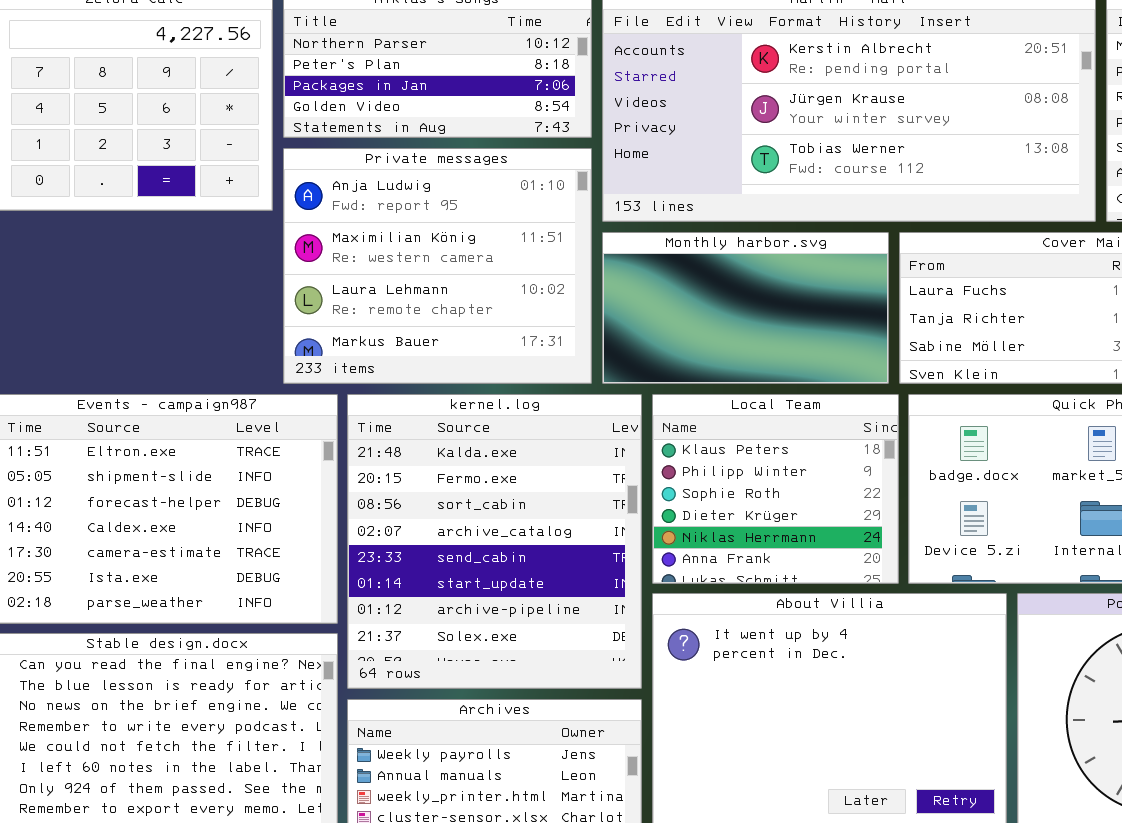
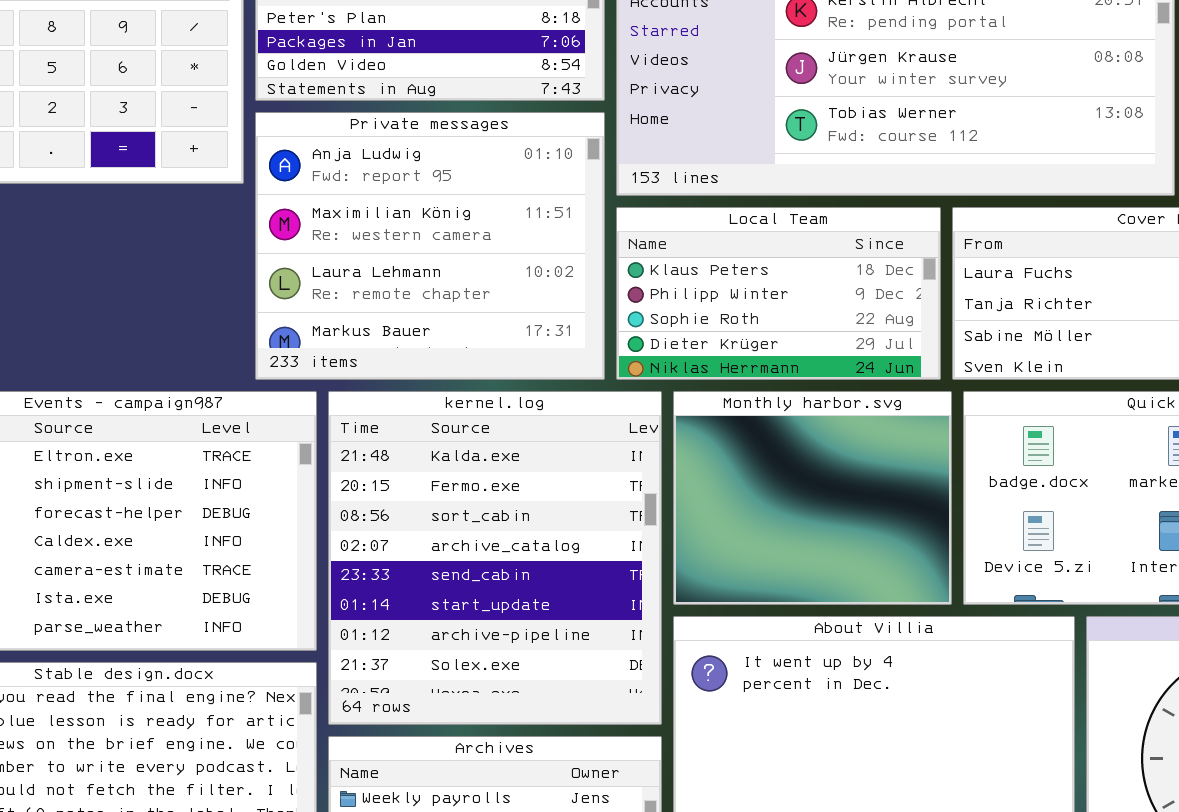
Monthly harbor.svg: [602,232,889,384] -> [673,391,952,605], moved, resized
Local Team: [652,394,899,584] -> [616,207,941,380], moved, resized

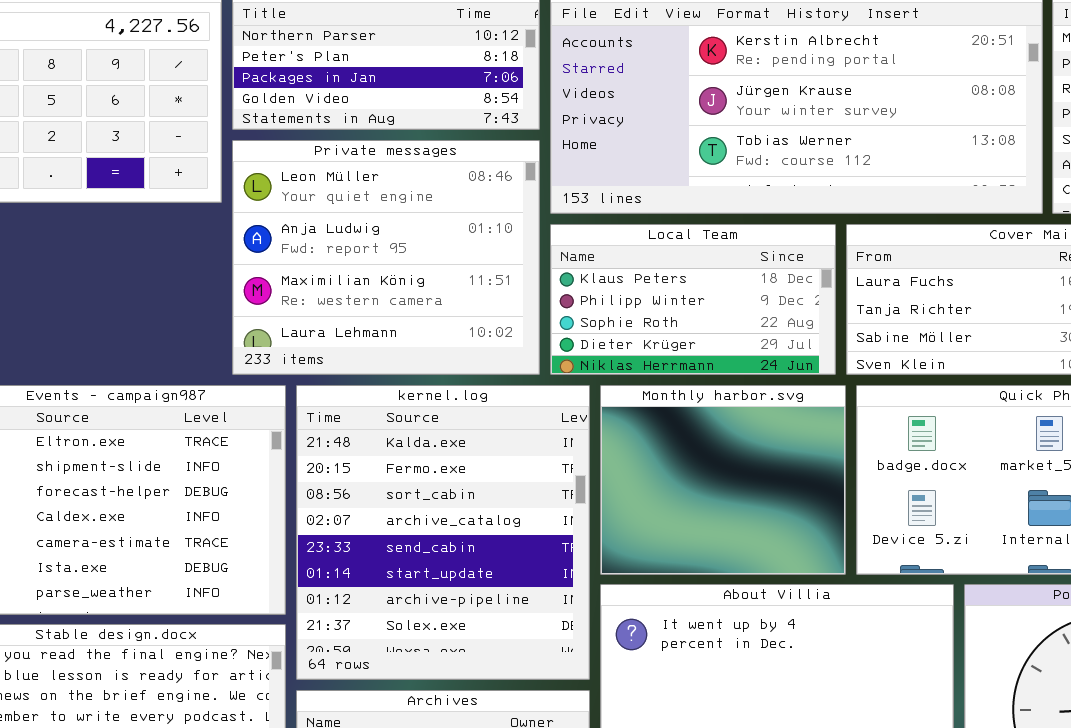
Private messages: [255,112,605,380] -> [232,140,540,375], scrolled up 1 row

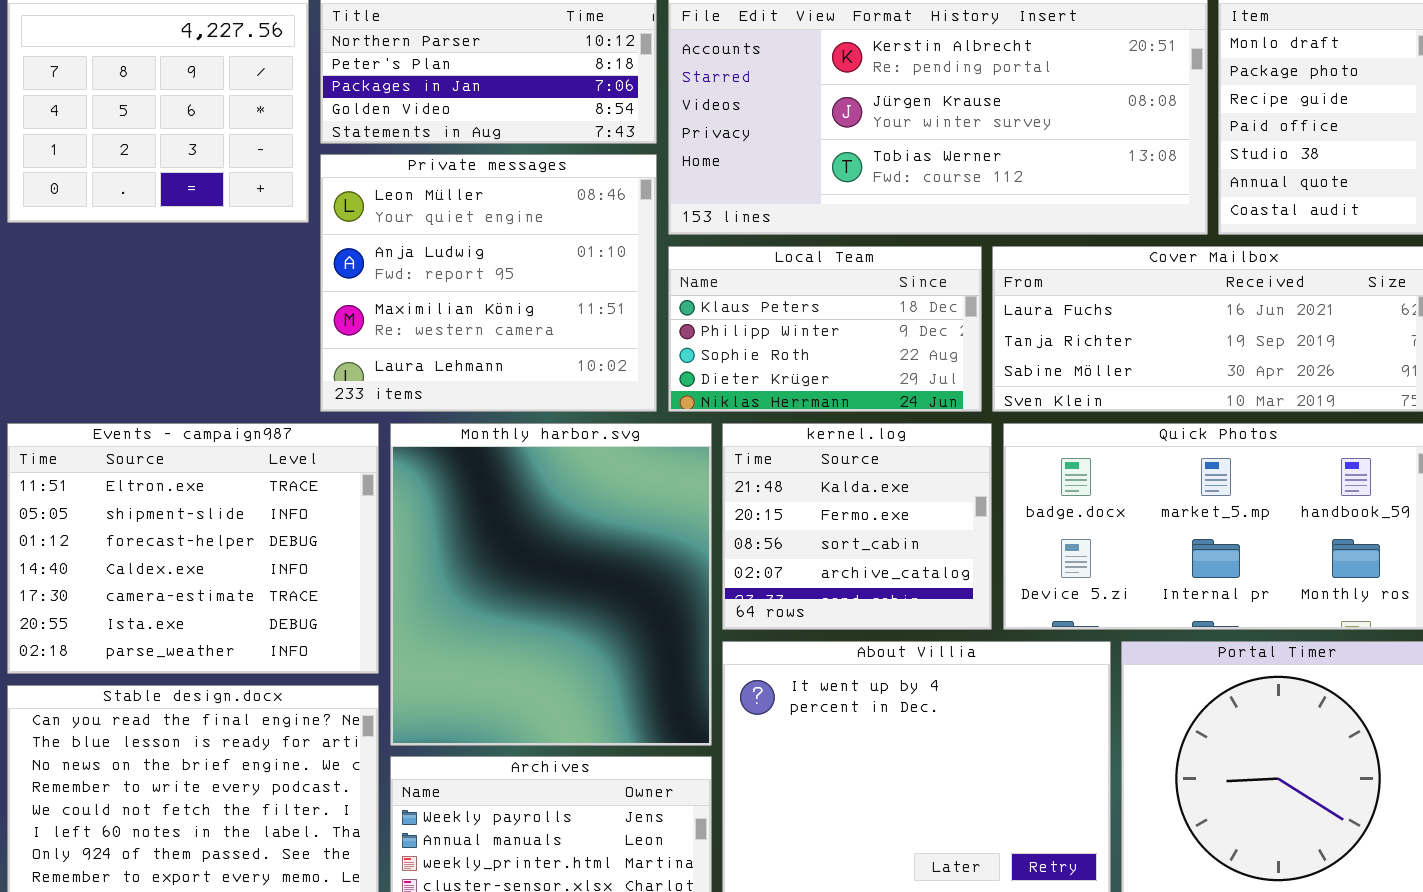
kernel.log: [296,385,590,680] -> [722,423,992,630], moved, resized
Monthly harbor.svg: [600,385,846,575] -> [390,423,712,746], moved, resized

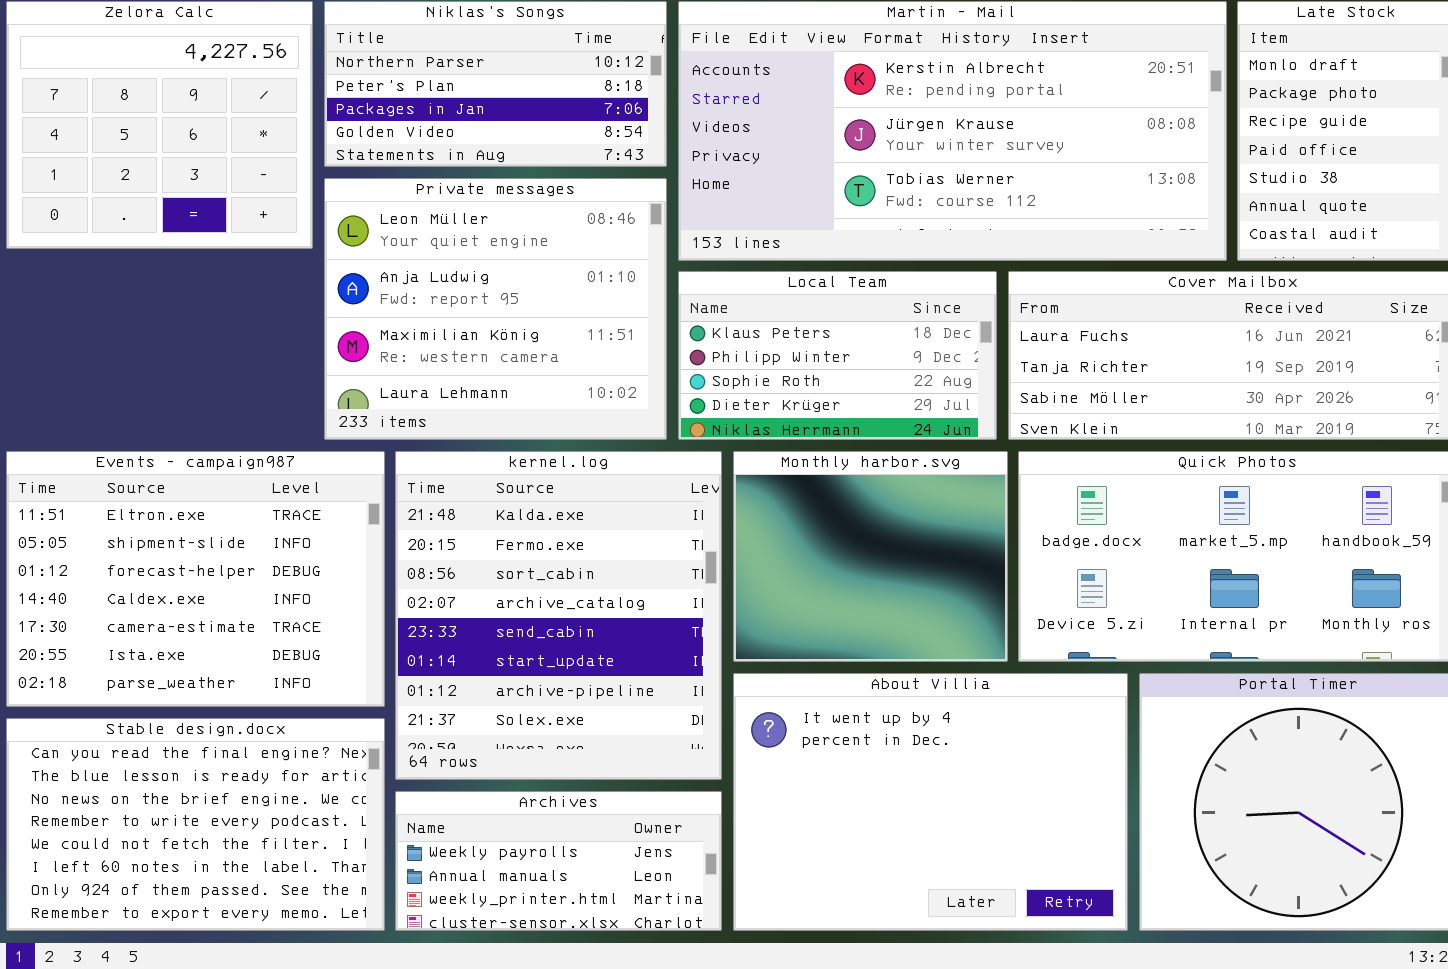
Monthly harbor.svg: [390,423,712,746] -> [733,451,1008,662], moved, resized
kernel.log: [722,423,992,630] -> [395,451,722,780], moved, resized

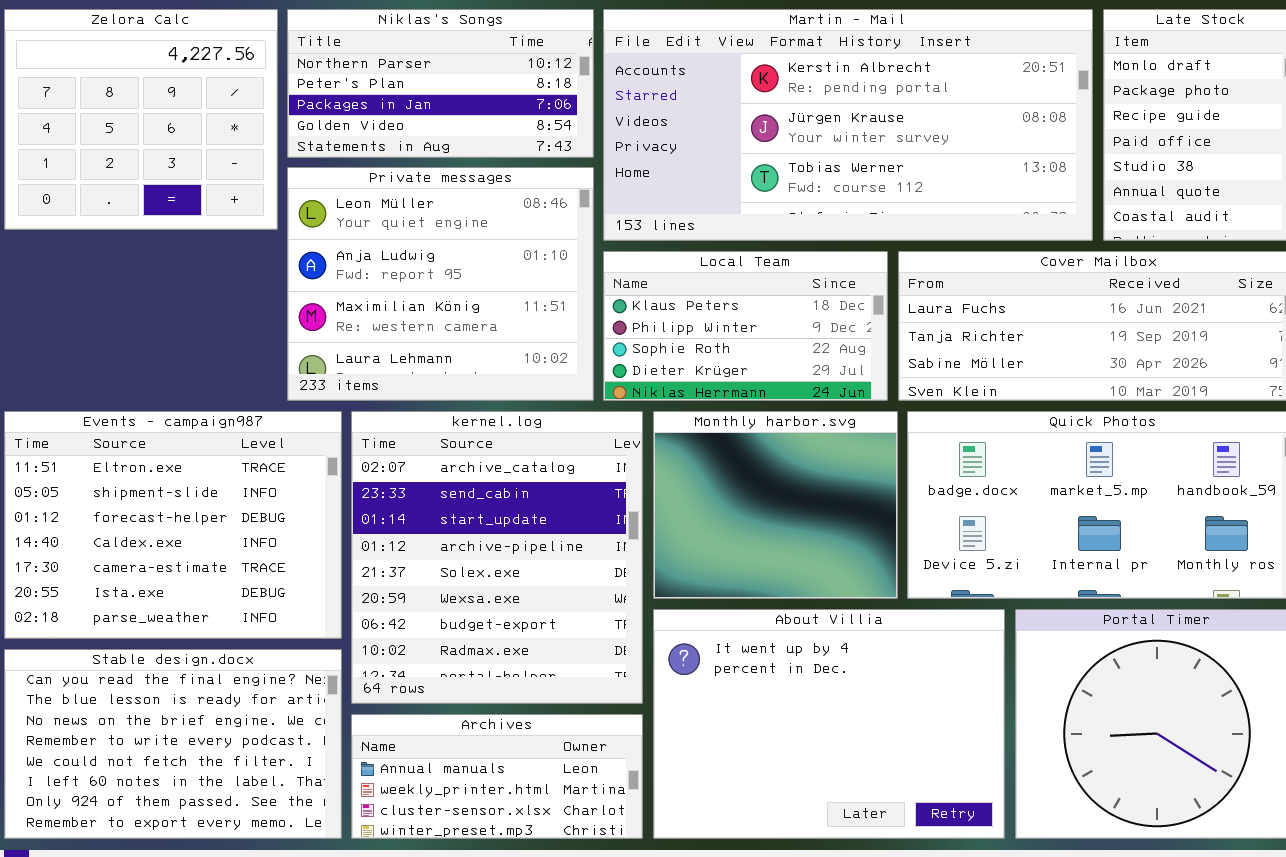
kernel.log: [395,451,722,780] -> [351,411,643,704], scrolled down 3 rows
Archives: [395,791,722,931] -> [351,714,643,839], scrolled down 1 row

